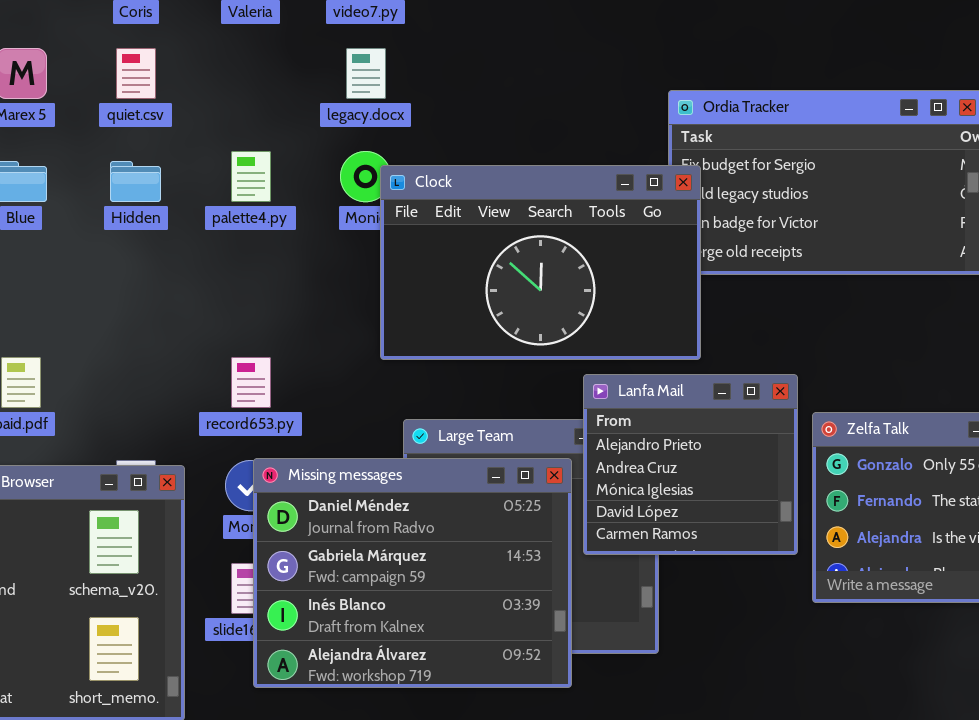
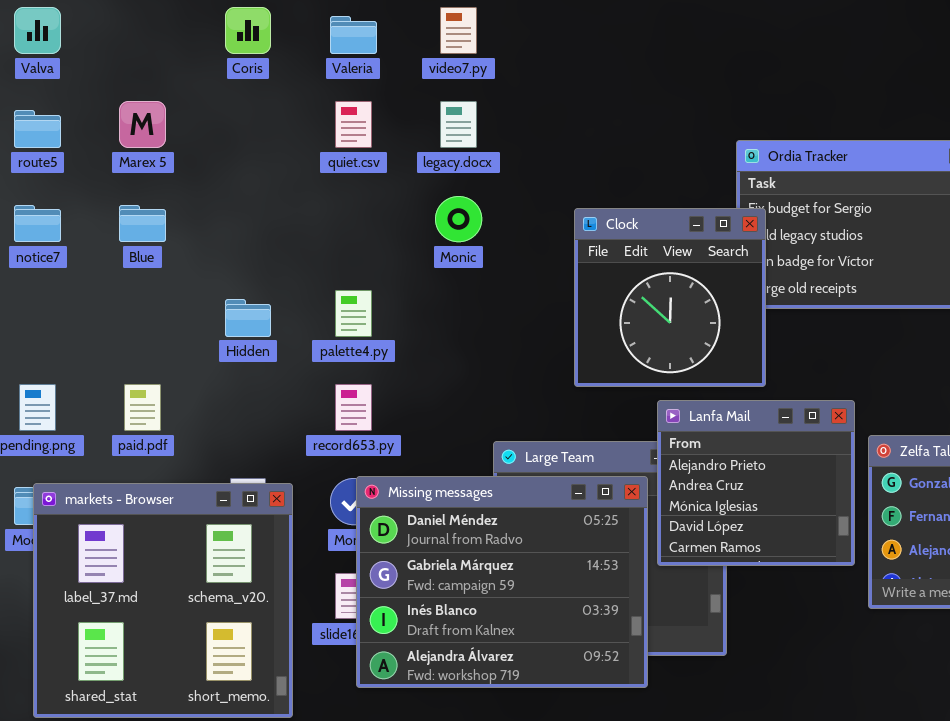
quiet.csv: [116,48,156,99] -> [335,101,372,148], moved
palette4.py: [231,151,271,202] -> [335,290,372,337], moved
Hidden: [110,161,161,202] -> [225,299,271,337], moved
Clock: [380,165,701,360] -> [574,208,766,387], resized

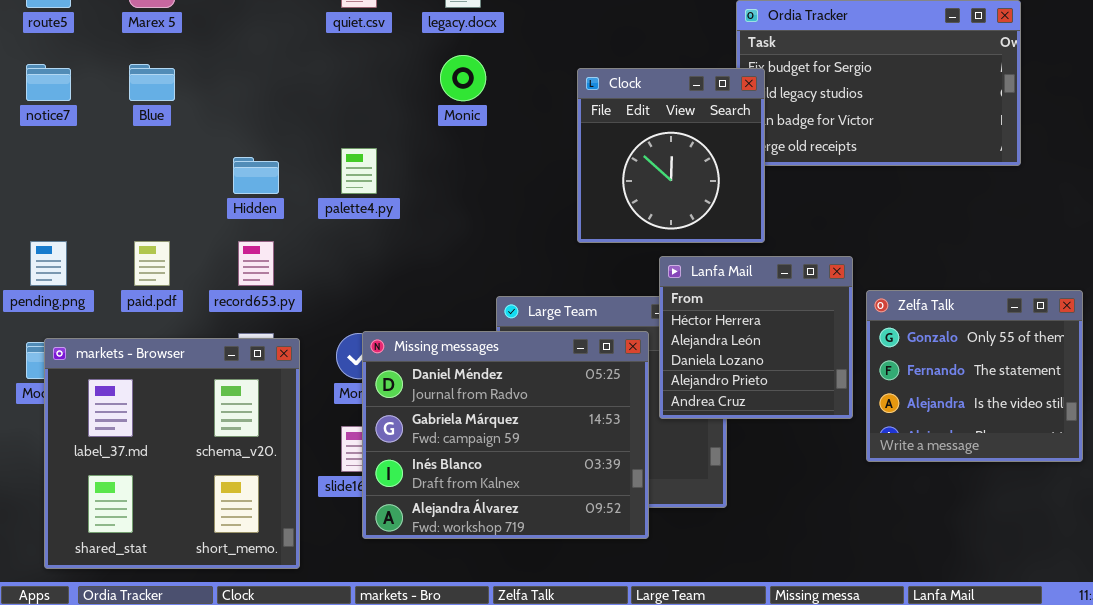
record653.py: [335,384,372,431] -> [238,241,274,286], moved
Lanfa Mail: [657,400,855,566] -> [659,256,853,419], scrolled up 3 rows

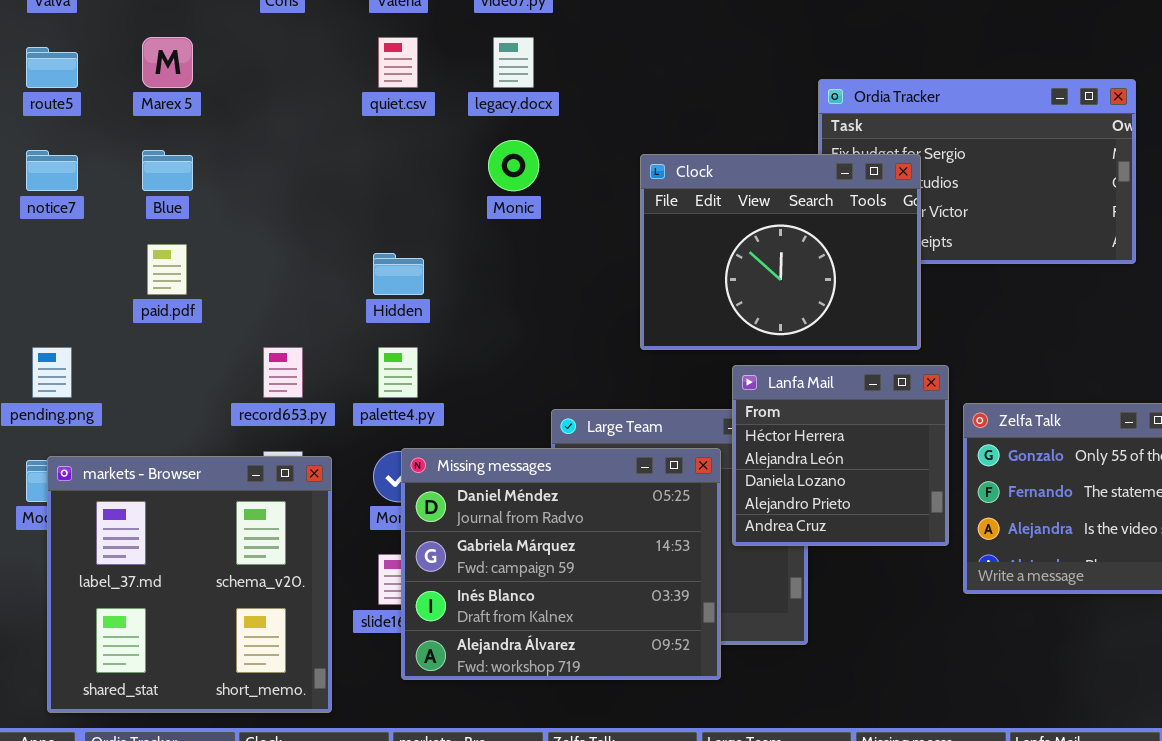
Clock: [577,68,765,243] -> [640,154,921,350], resized
palette4.py: [341,148,377,194] -> [378,347,418,398], moved
Hidden: [233,157,279,194] -> [373,253,424,295], moved
paid.pdf: [134,241,170,286] -> [147,244,187,295], moved

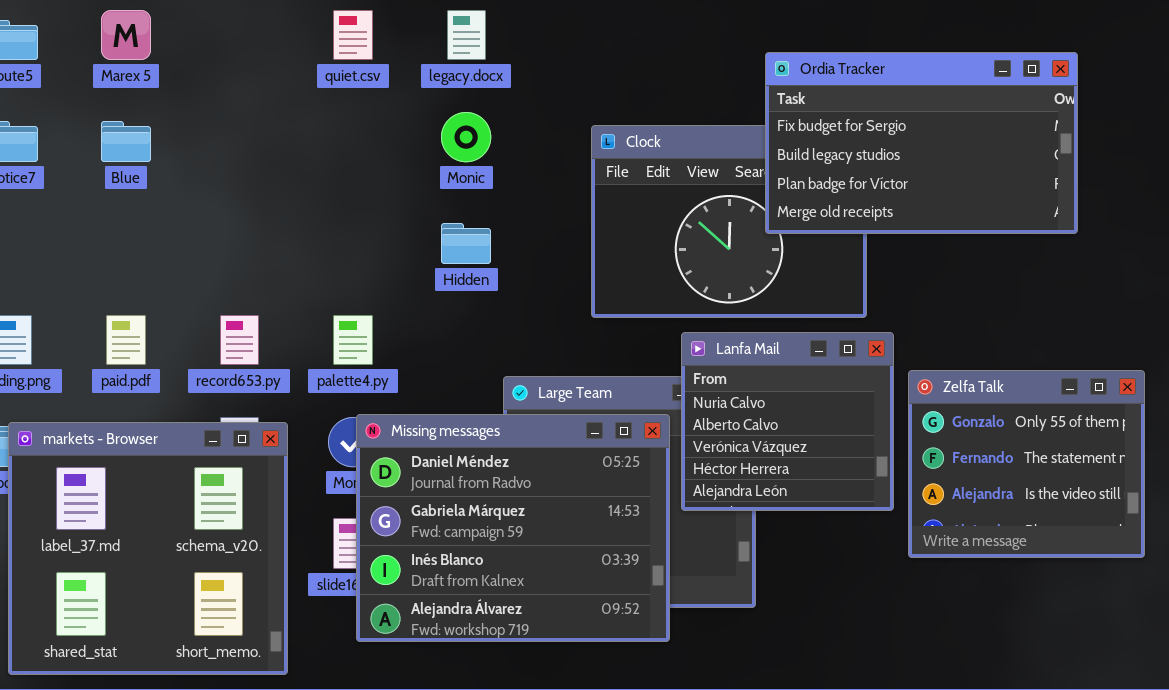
Ordia Tracker: [818,79,1136,264] -> [765,52,1078,234], raised
paid.pdf: [147,244,187,295] -> [106,315,146,365], moved
Hidden: [373,253,424,295] -> [441,223,491,264], moved
Lanfa Mail: [732,365,949,546] -> [681,332,894,511], scrolled up 3 rows

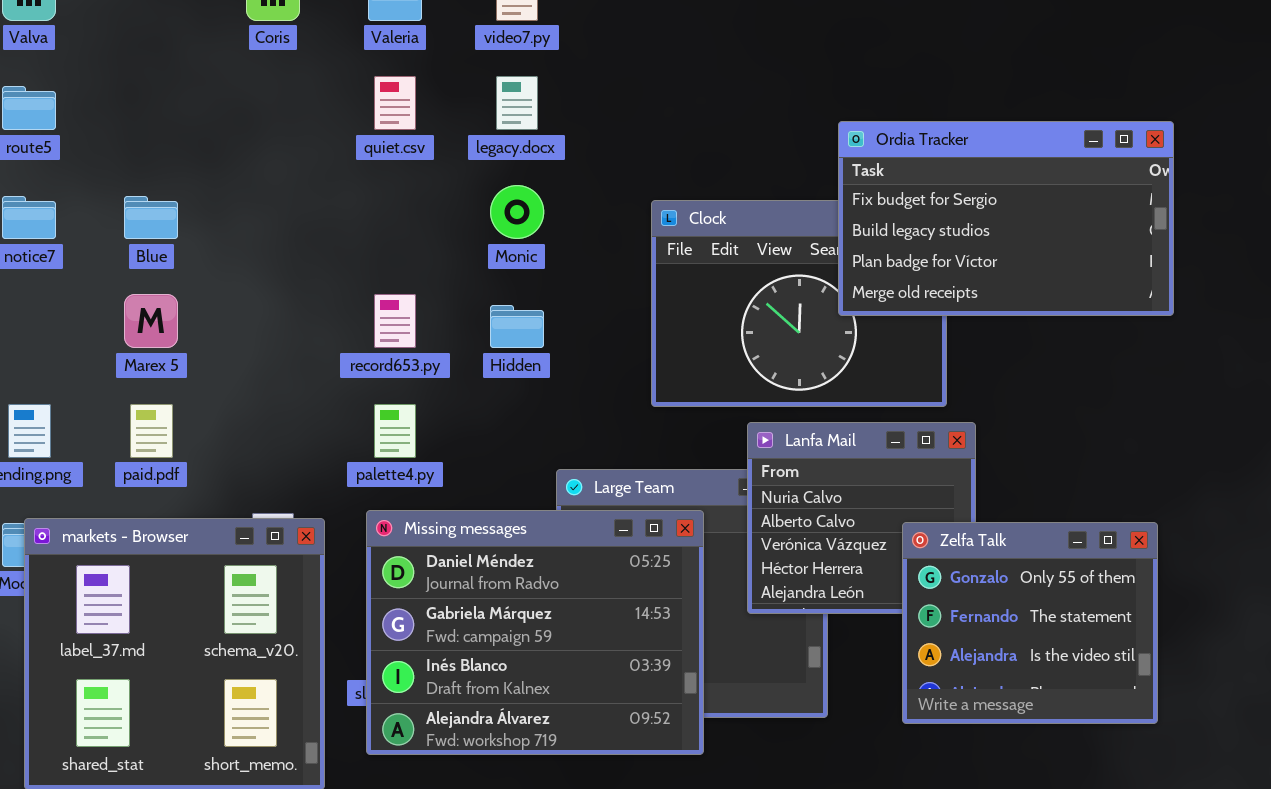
Marex 5: [101,10,151,60] -> [124,294,178,348], moved
record653.py: [220,315,259,365] -> [374,294,416,348], moved
Zelfa Talk: [908,370,1145,558] -> [902,522,1158,724], moved
Missing messages: [356,414,670,642] -> [366,510,704,755], moved

